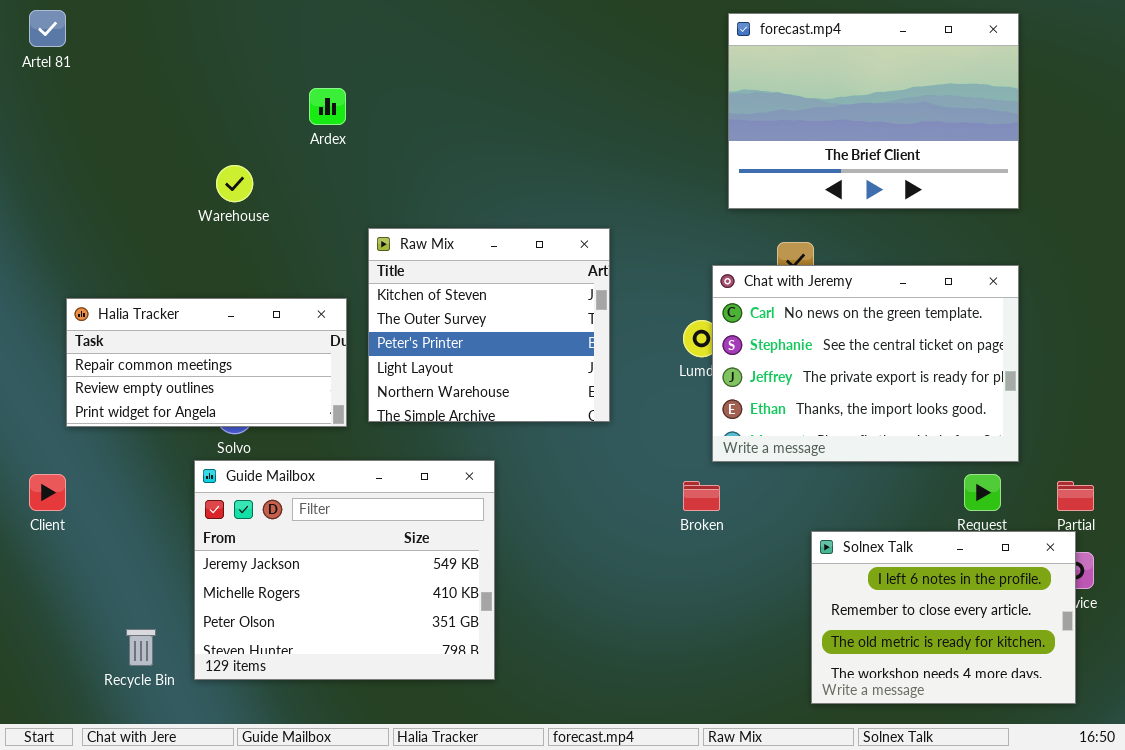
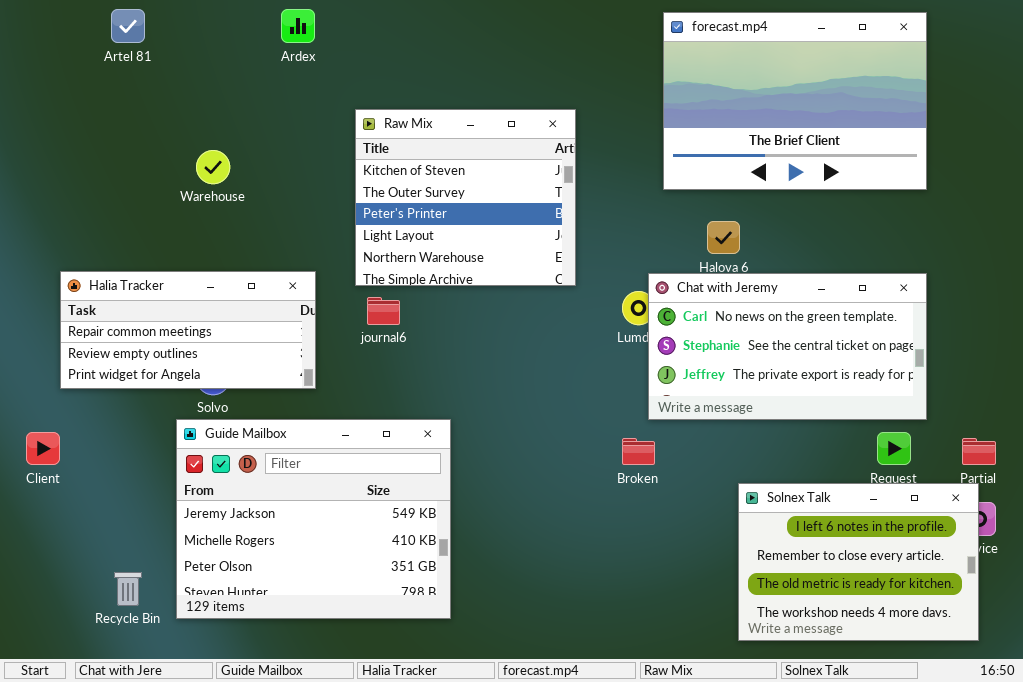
Artel 81: [29,10,66,47] -> [111,9,145,43], moved
Ardex: [309,88,346,125] -> [281,9,315,43], moved
Raw Mix: [368,228,610,422] -> [355,109,576,286], moved
Chat with Jeremy: [712,265,1019,462] -> [648,273,927,420], resized

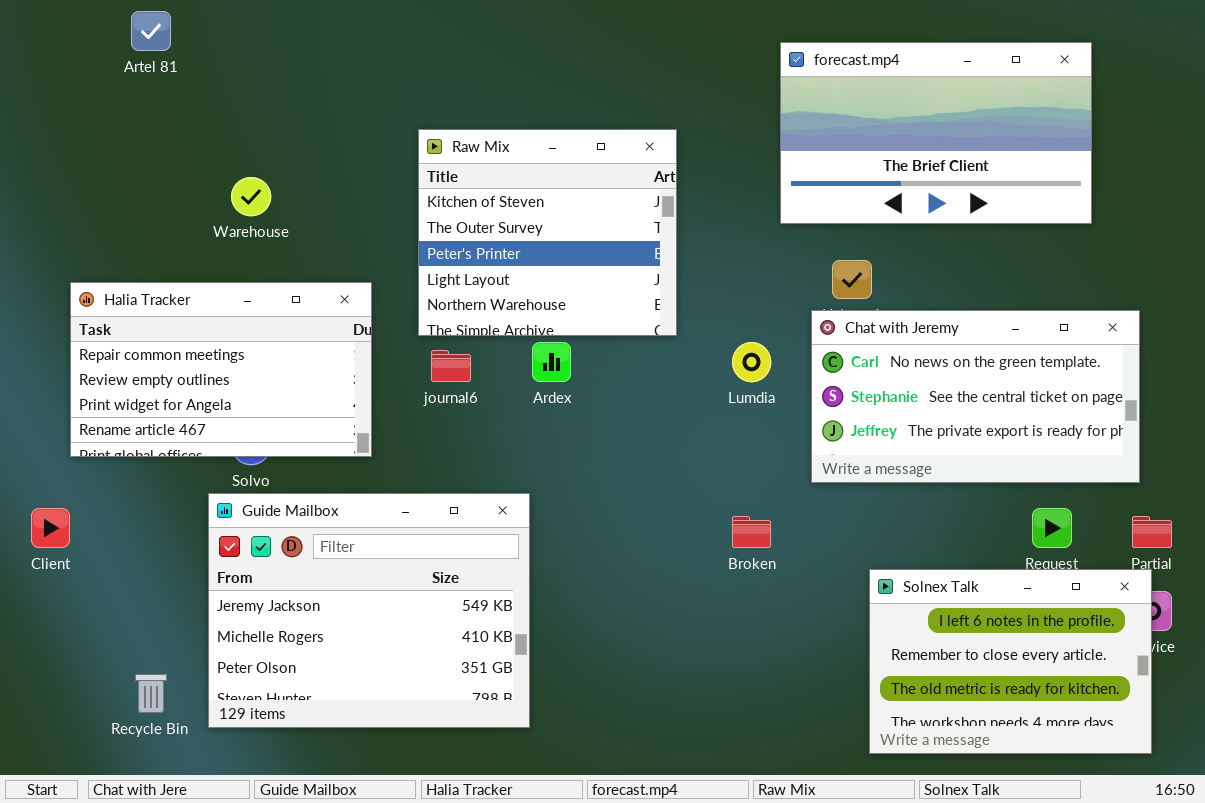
Ardex: [281,9,315,43] -> [532,342,571,382], moved
forecast.mp4: [663,12,927,190] -> [780,42,1092,224], resized
Halia Tracker: [60,271,316,389] -> [70,282,372,457], resized
Chat with Jeremy: [648,273,927,420] -> [811,310,1140,483], moved

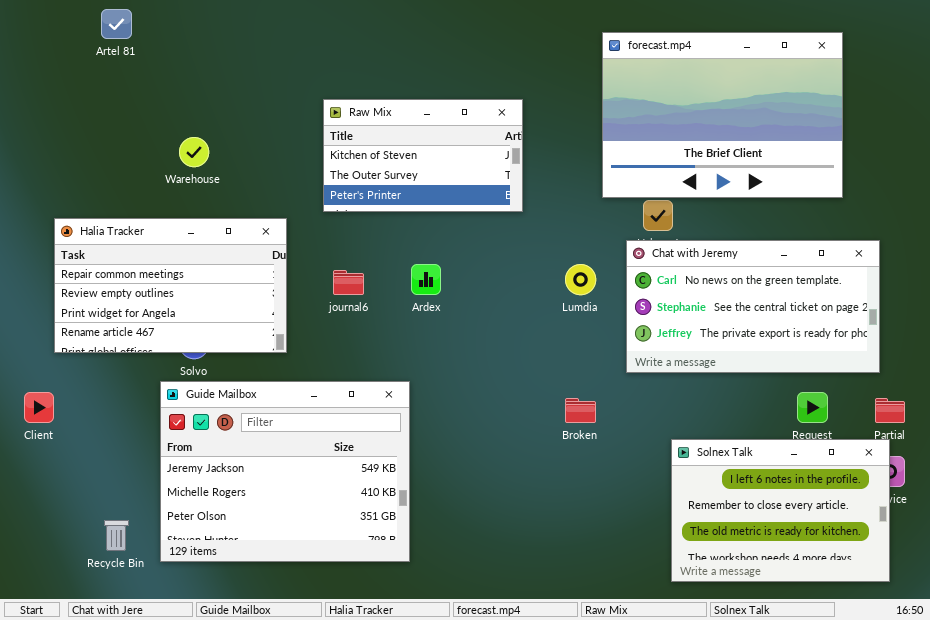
forecast.mp4: [780,42,1092,224] -> [602,32,843,198], resized
Raw Mix: [418,129,677,336] -> [323,99,523,212], resized

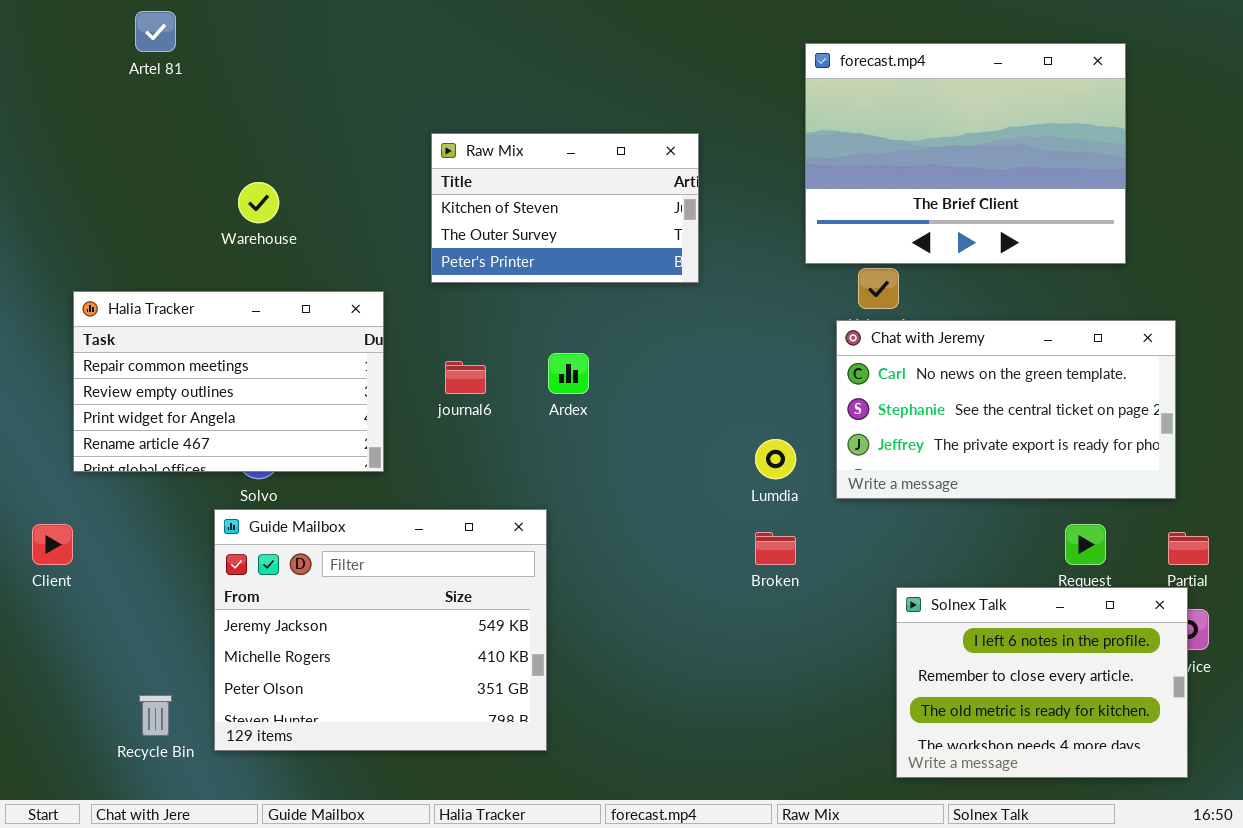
Lumdia: [565,264,596,295] -> [755,439,796,479], moved

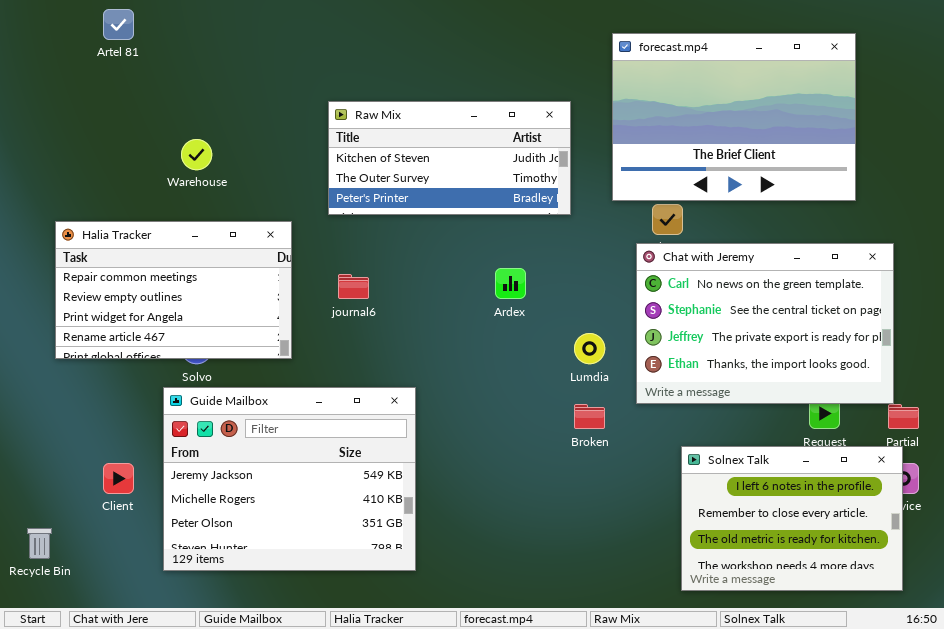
Raw Mix: [431,133,699,283] -> [328,101,571,215], resized
Chat with Jeremy: [836,320,1176,499] -> [636,243,894,404], resized
Ardex: [548,353,589,394] -> [495,268,526,299], moved
Client: [32,524,73,565] -> [103,463,134,494], moved
Recycle Bin: [139,695,172,736] -> [27,528,52,559], moved

